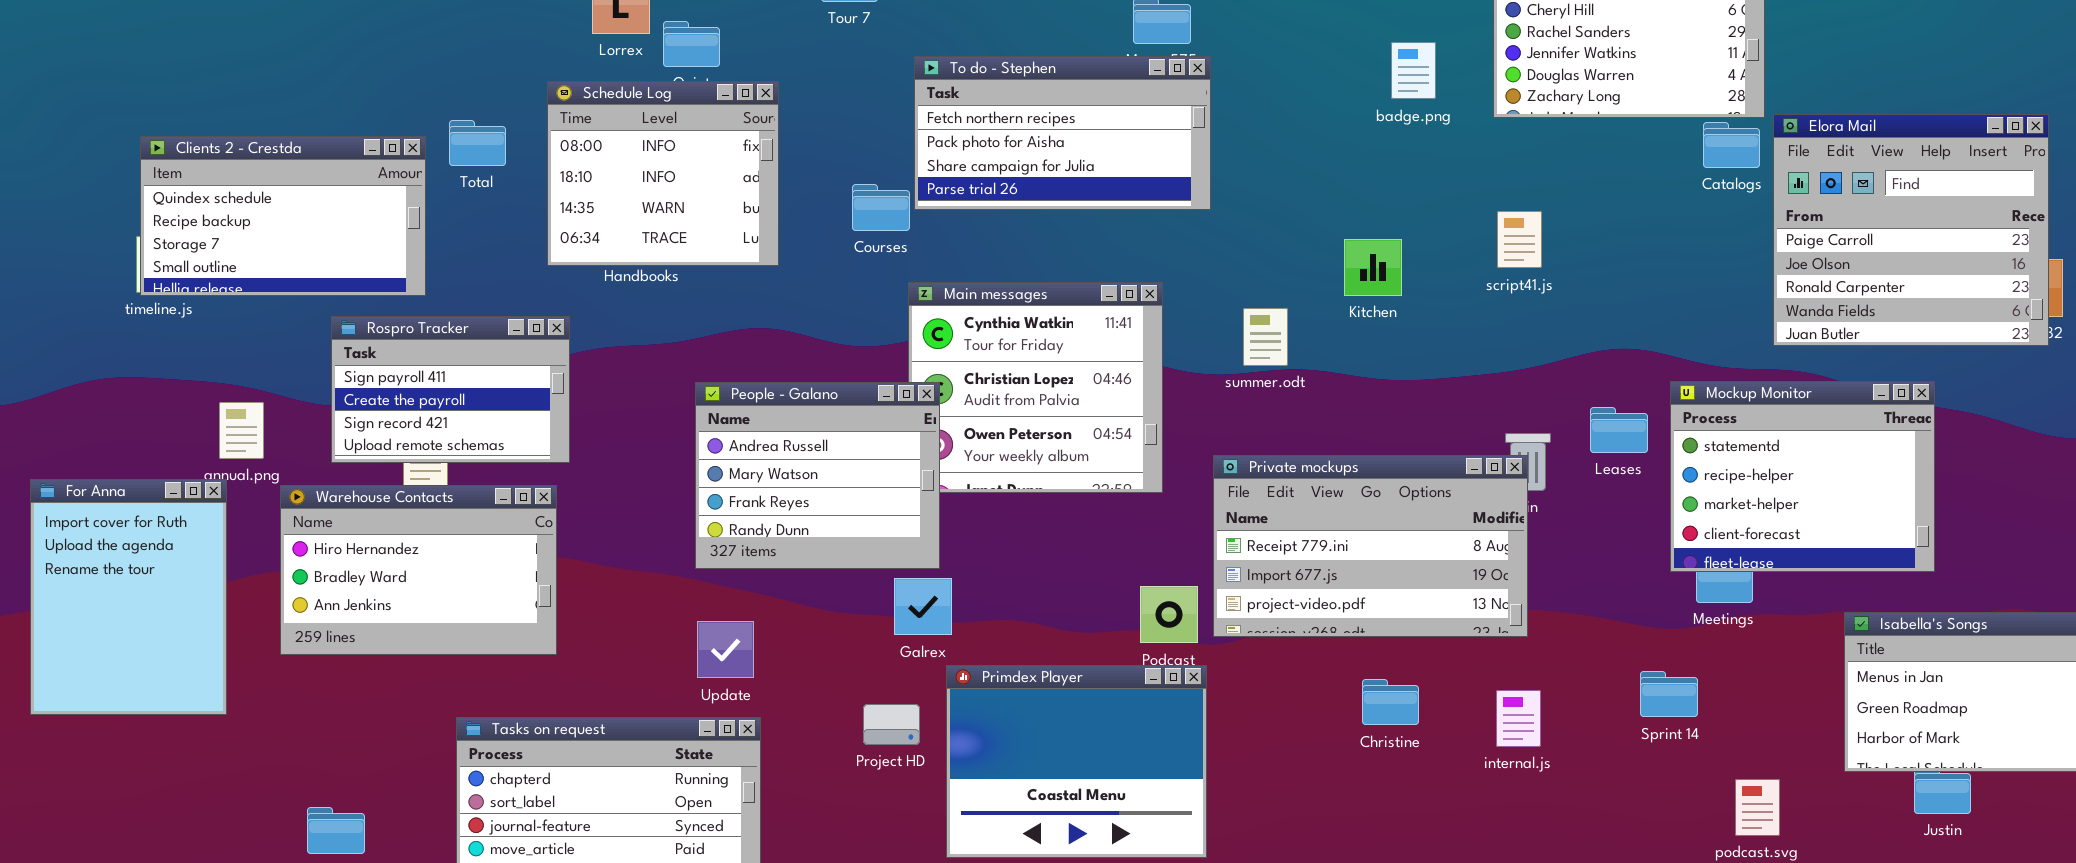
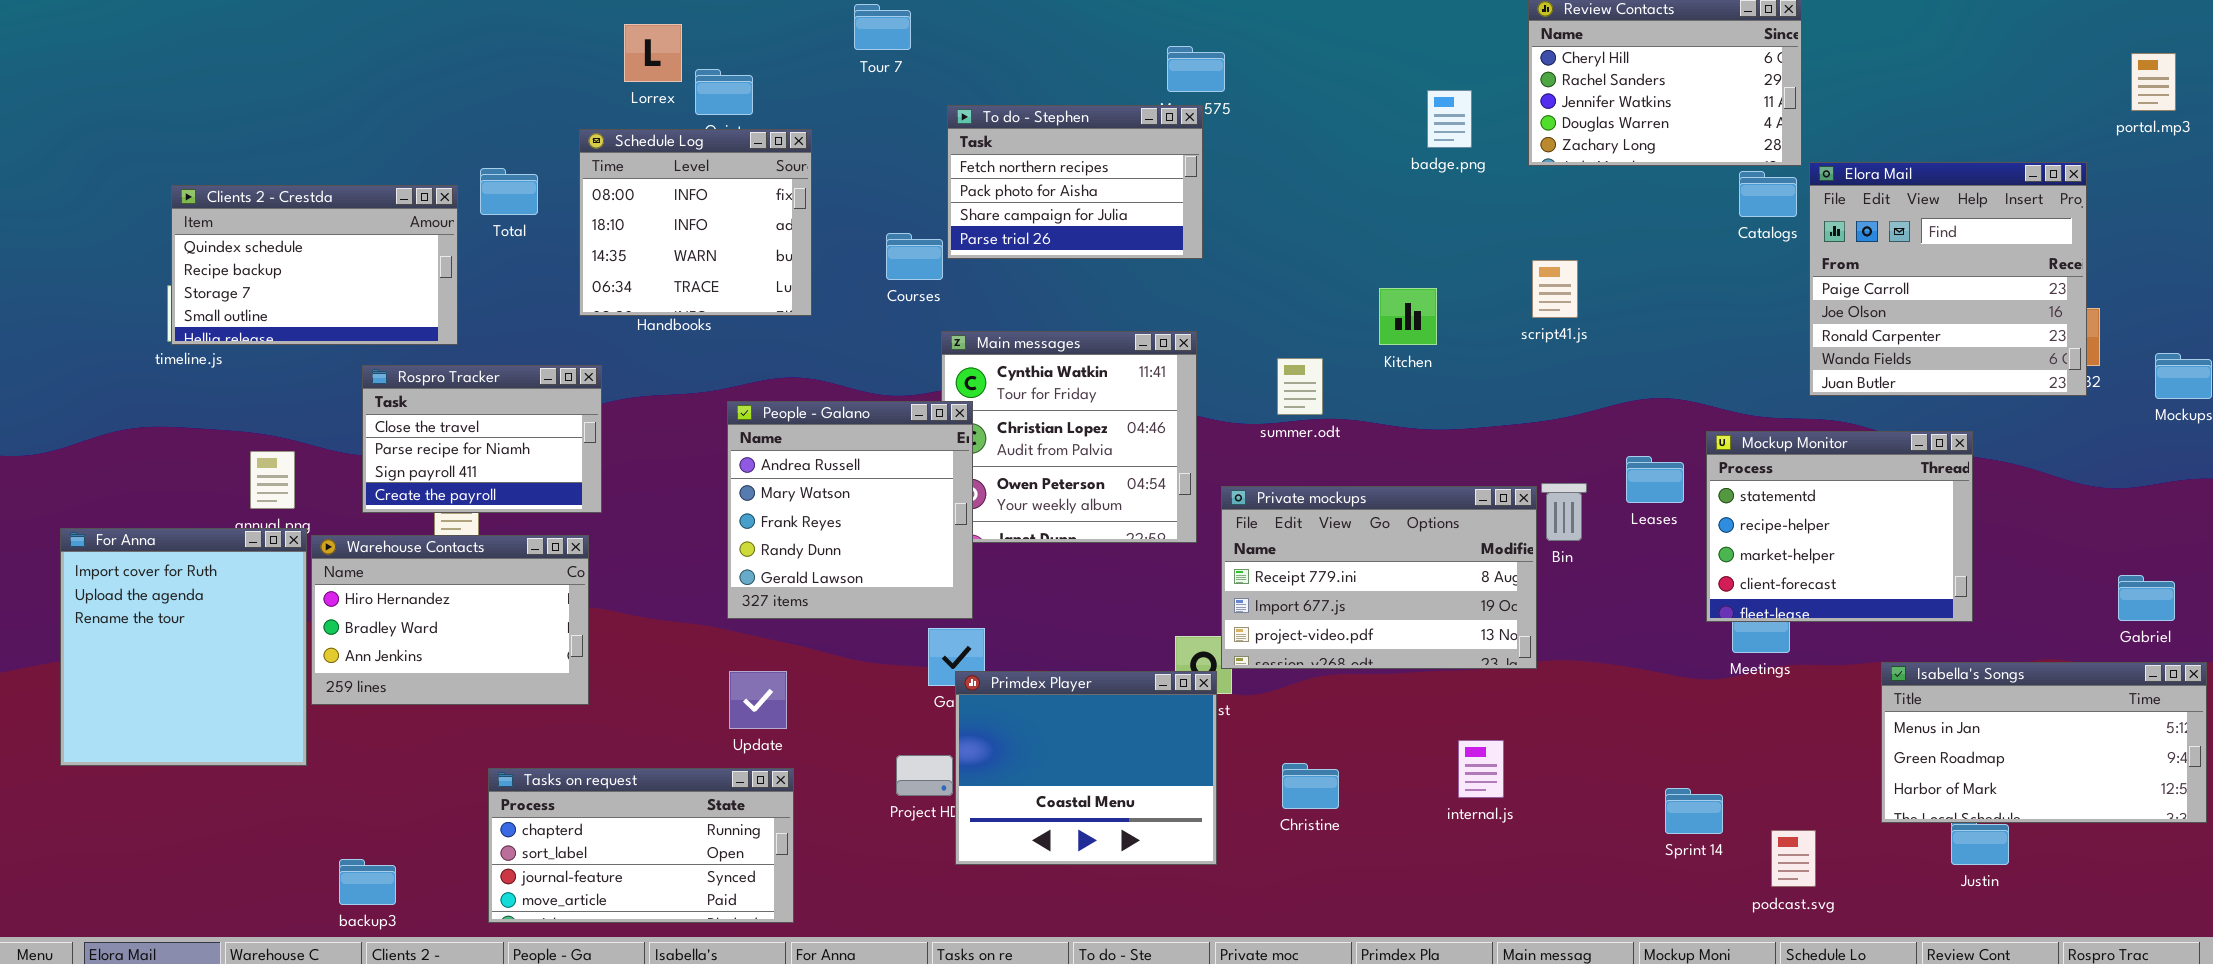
To do - Stephen: [914,56,1211,210] -> [947,105,1203,259], resized
Rospro Tracker: [331,316,570,463] -> [362,365,602,513], scrolled up 2 rows
People - Galano: [695,382,940,569] -> [727,401,973,619], resized
Private mockups: [1213,455,1528,637] -> [1221,486,1537,669], moved
For Anna: [30,479,227,715] -> [60,528,307,766], resized
Primdex Player: [946,665,1207,858] -> [955,671,1217,865], moved
Sprint 14: [1640,671,1698,717] -> [1665,788,1723,834], moved
Christine: [1362,679,1419,725] -> [1282,763,1339,809], moved
internal.js: [1496,690,1541,747] -> [1458,740,1504,798], moved

